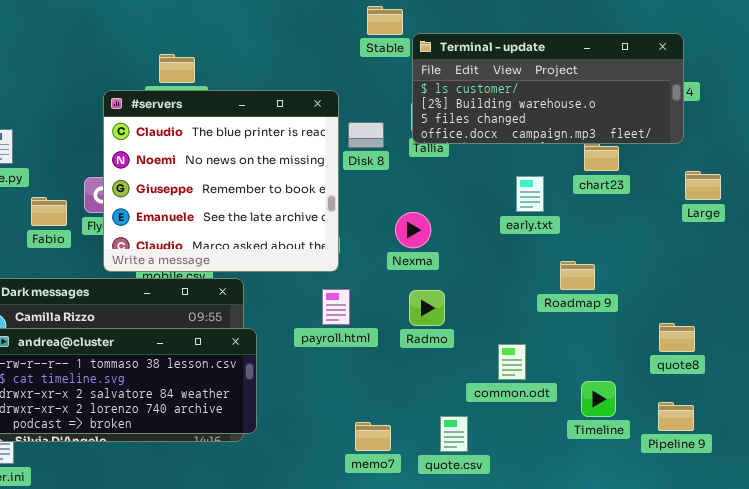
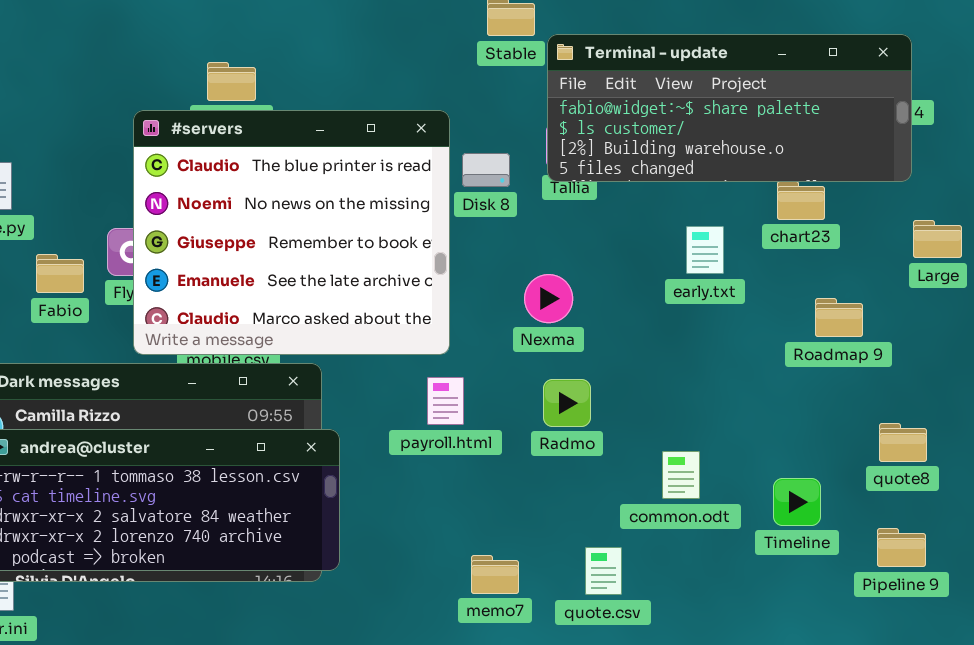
Terminal - update: [412,33,684,144] -> [547,34,912,182], scrolled up 1 row
Roadmap 9: [560,261,595,290] -> [815,298,863,337], moved
Timeline: [581,381,616,417] -> [773,478,821,526], moved

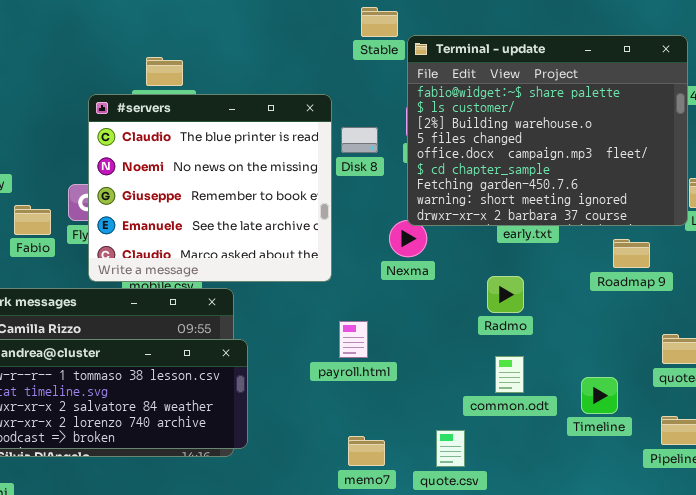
Terminal - update: [547,34,912,182] -> [407,35,688,226], resized
payroll.html: [427,377,464,425] -> [339,321,368,358], moved
Radmo: [543,379,591,427] -> [487,276,524,313], moved

